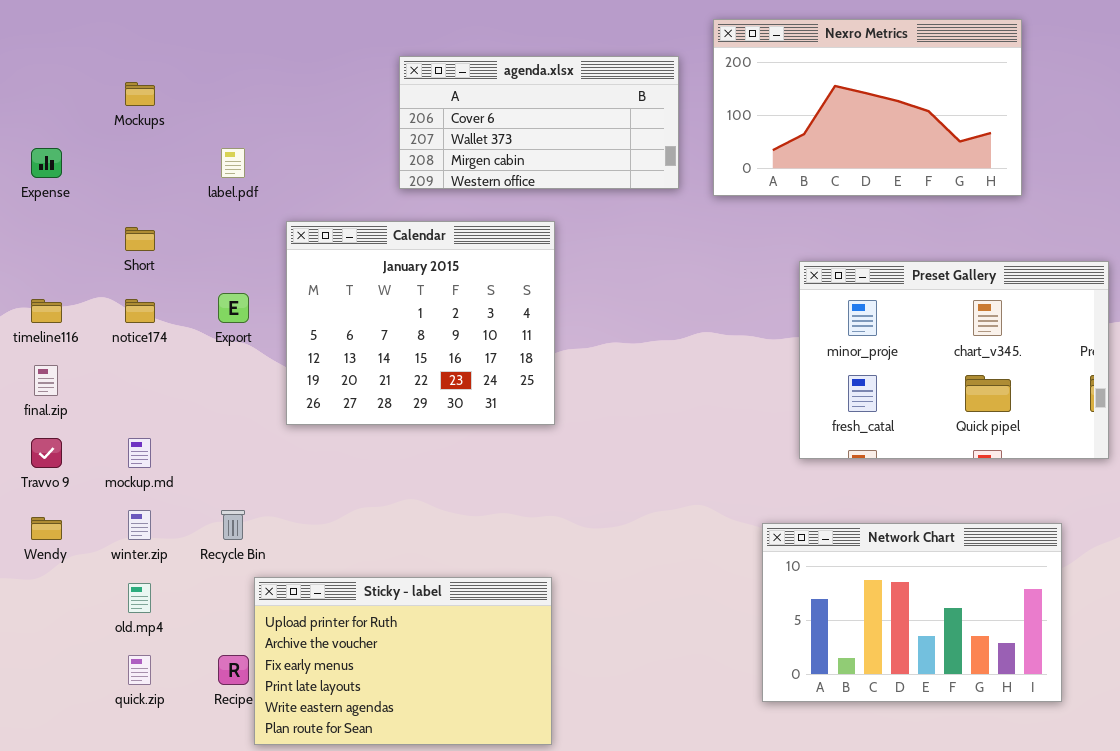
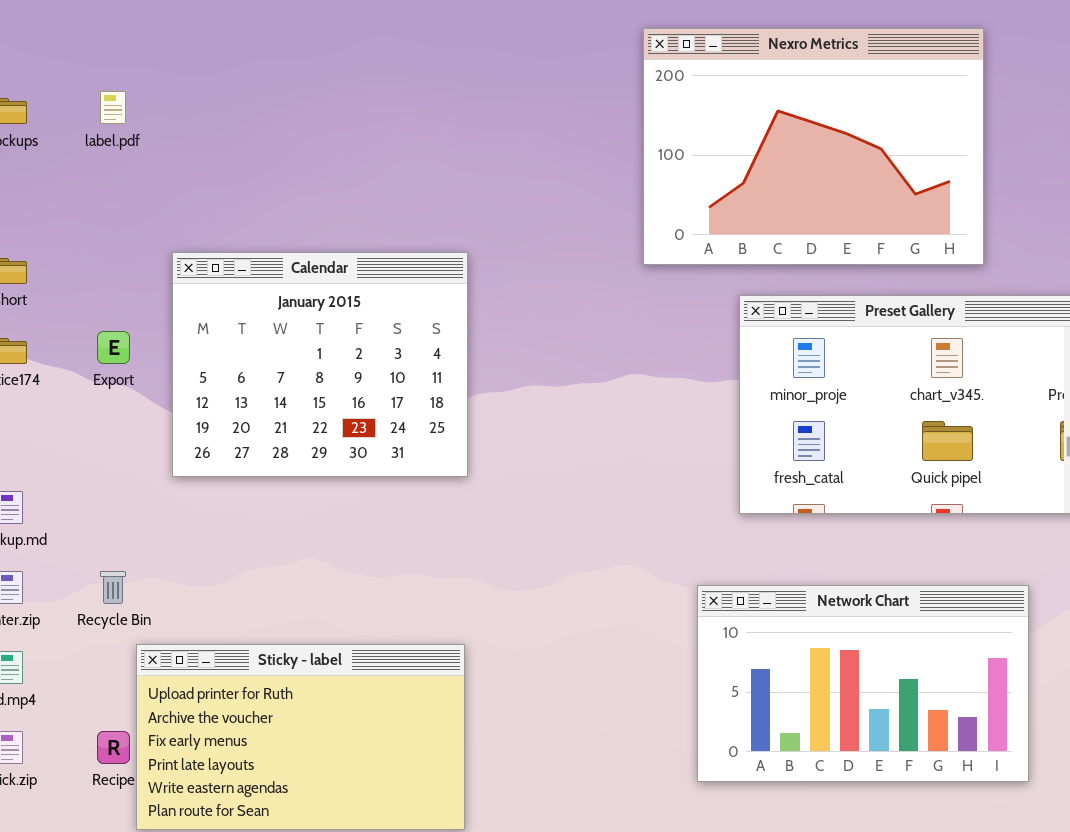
Nexro Metrics: [713,19,1022,196] -> [643,28,984,265], resized
agenda.xlsx: [399,56,679,189] -> none, closed
label.pdf: [221,148,245,178] -> [100,91,126,124], moved

